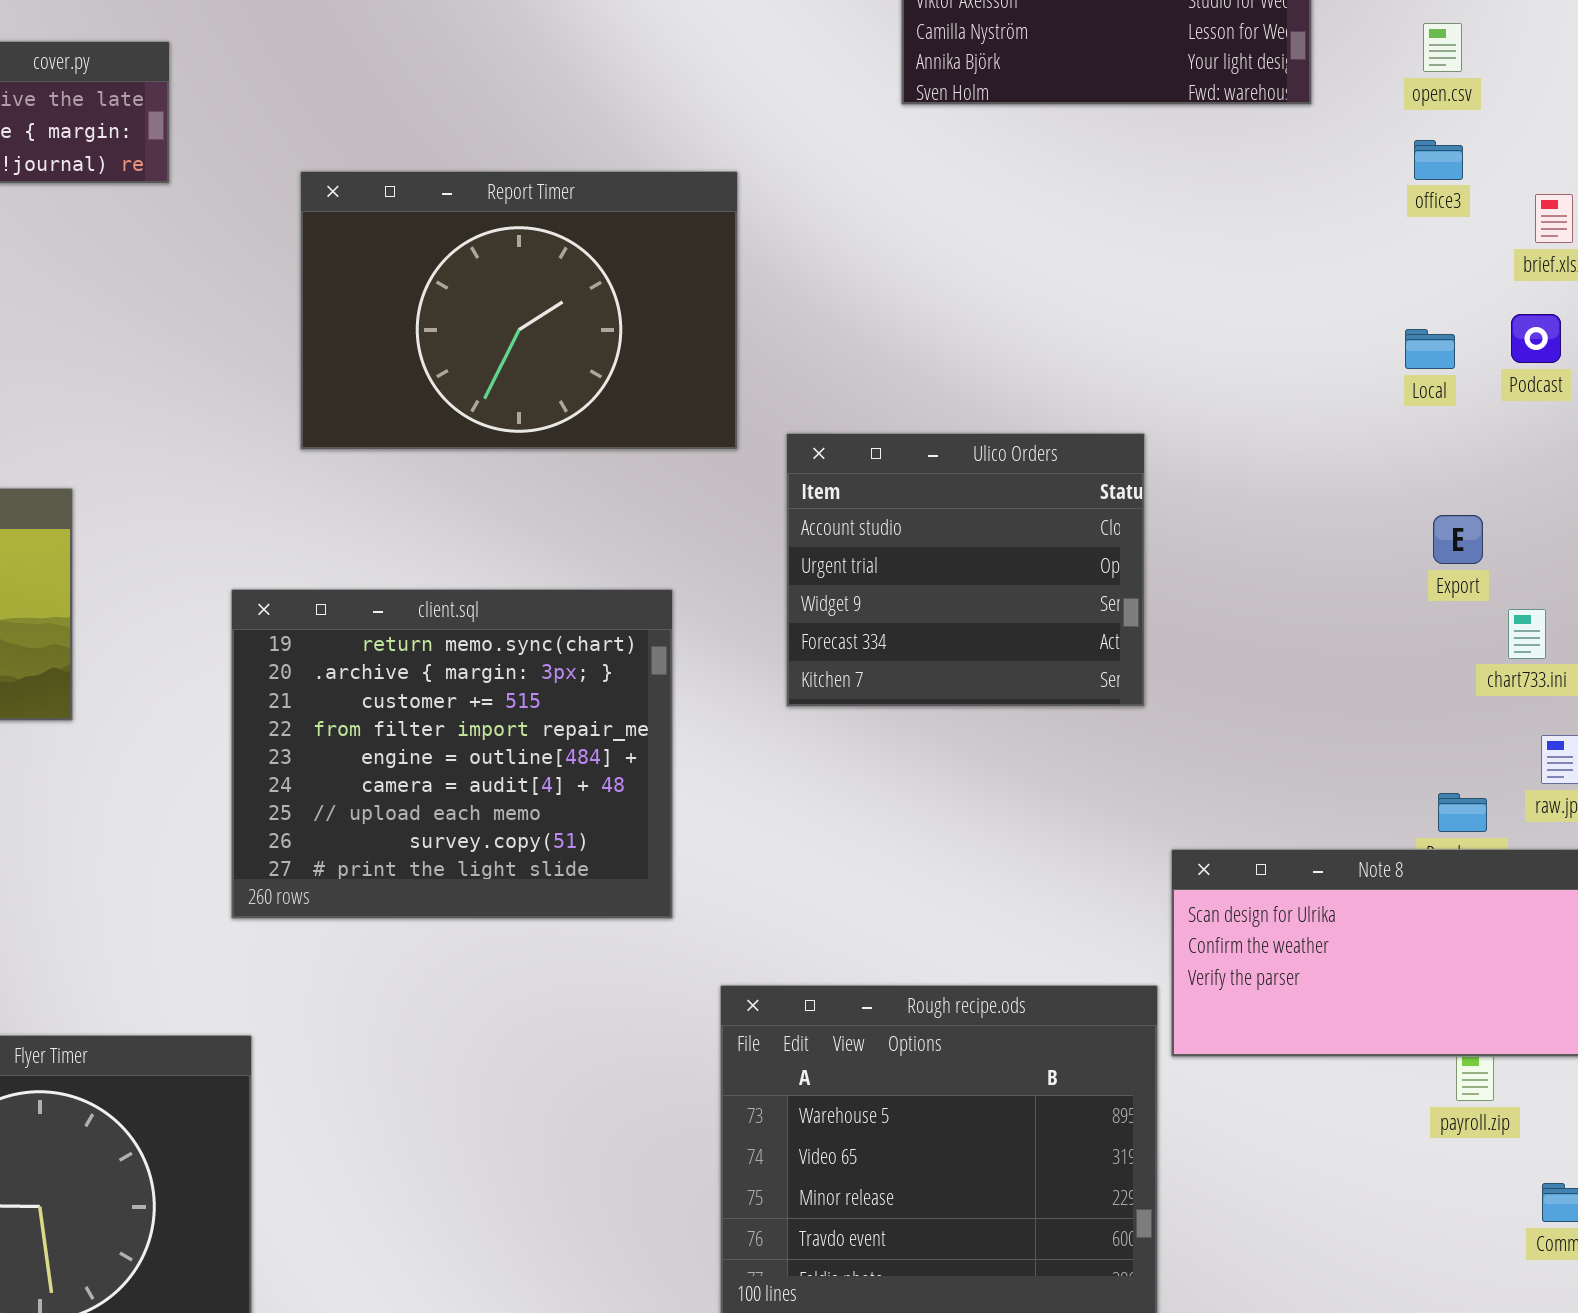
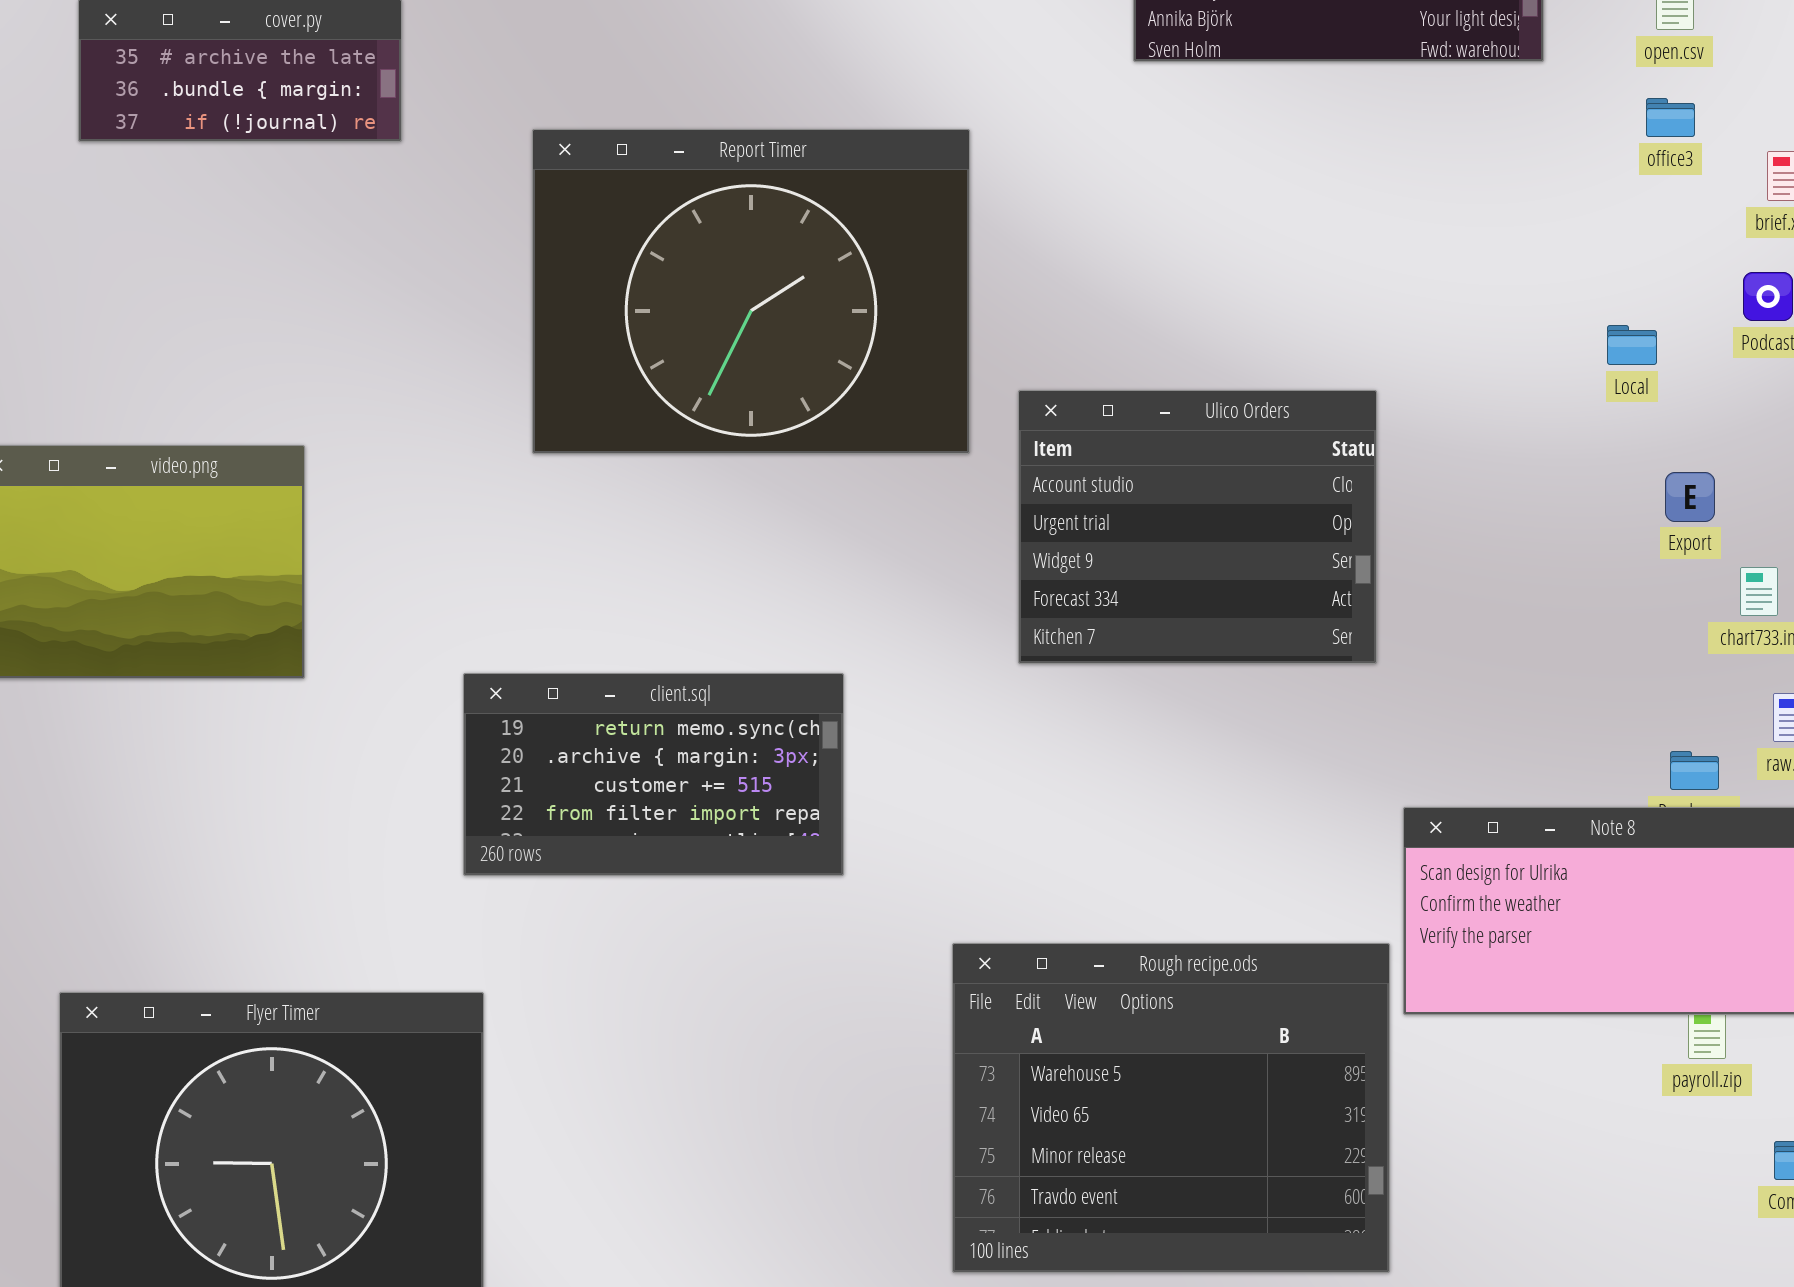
Report Timer: [300,171,738,450] -> [532,129,970,454], resized
Local: [1405,329,1455,369] -> [1607,325,1657,365], moved
client.sql: [231,589,673,919] -> [463,673,844,876], resized

